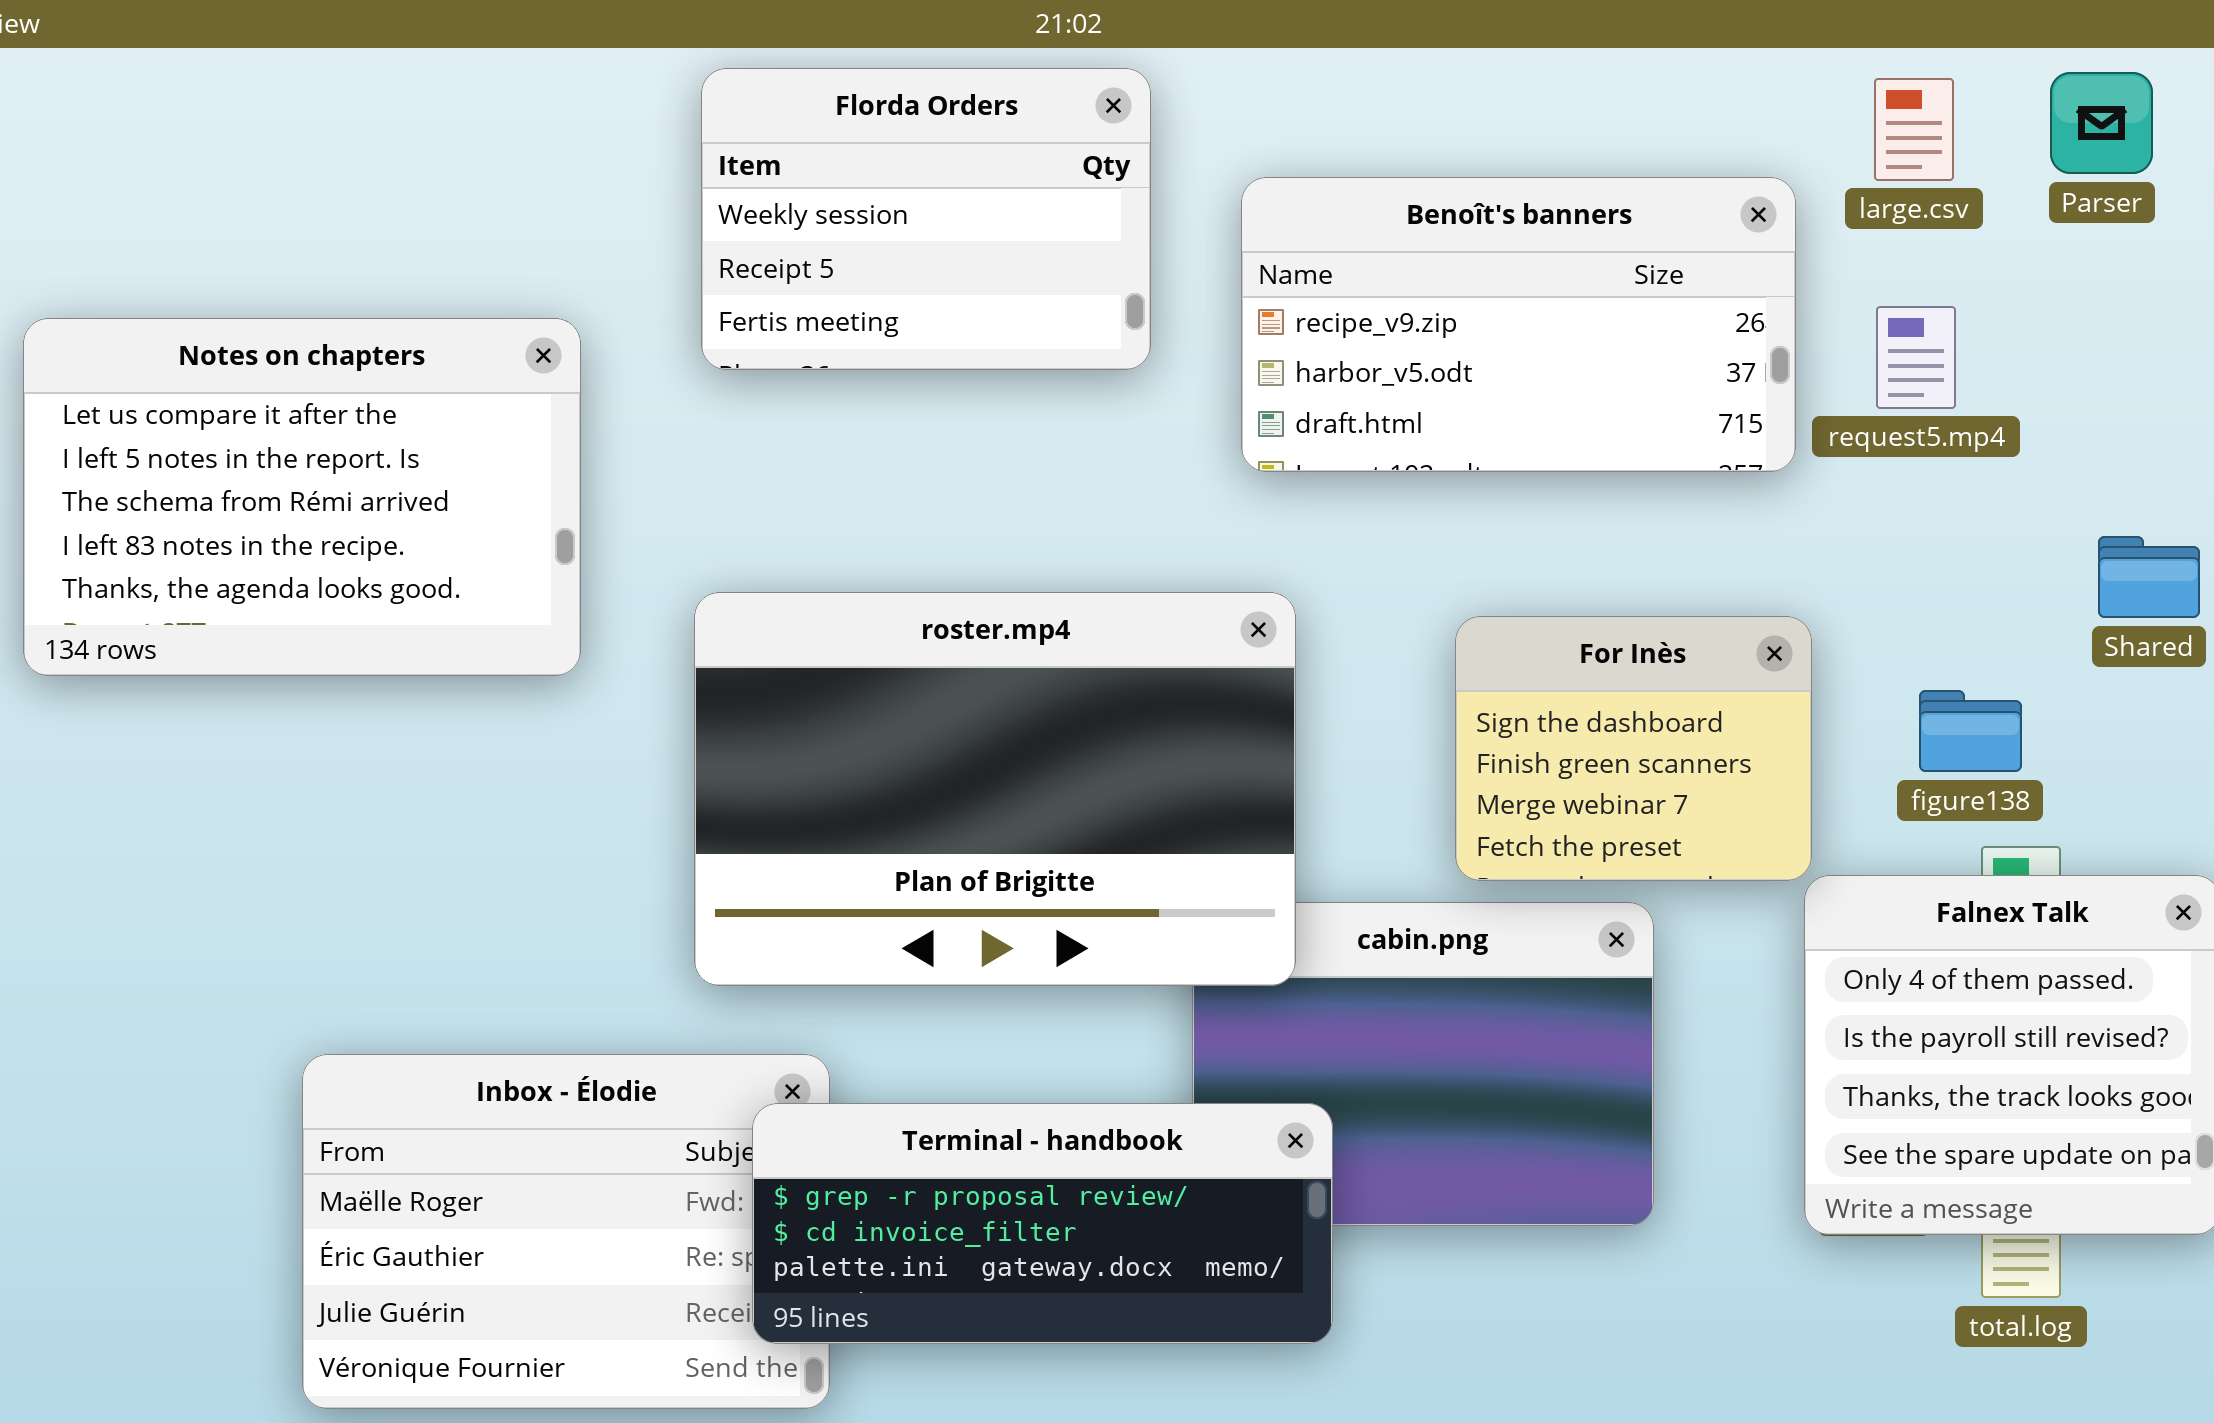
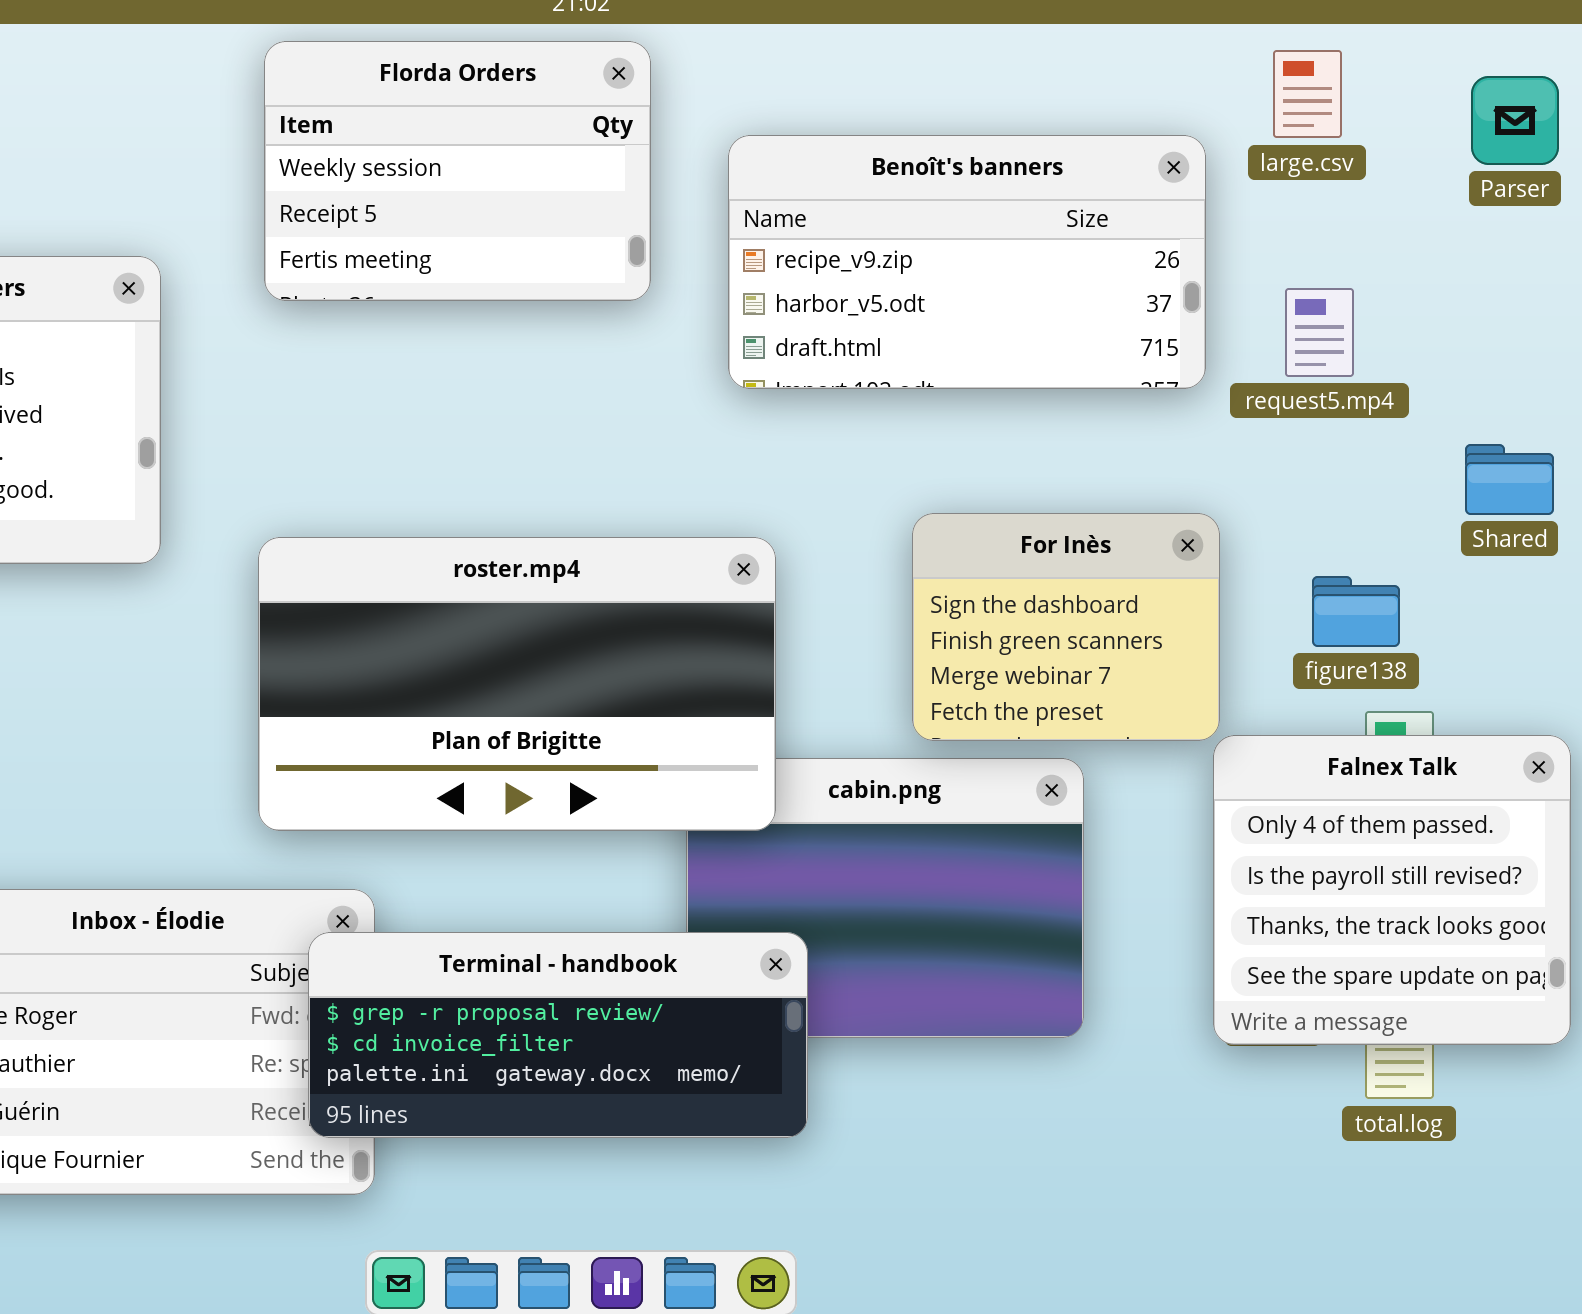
Parser: [2050,72,2153,174] -> [1471,76,1559,165], moved
request5.mp4: [1876,306,1956,409] -> [1285,288,1354,377], moved
roster.mp4: [694,592,1296,986] -> [258,537,776,831], resized

